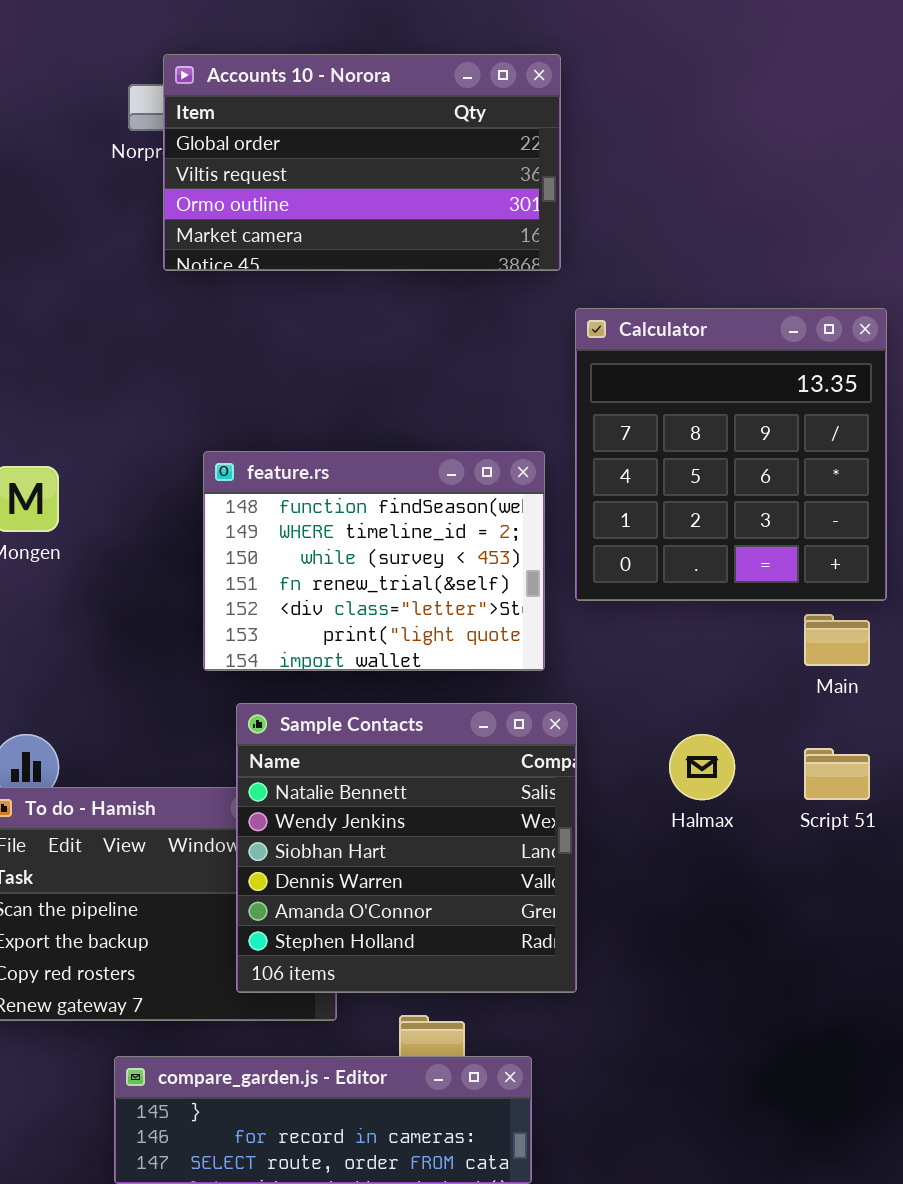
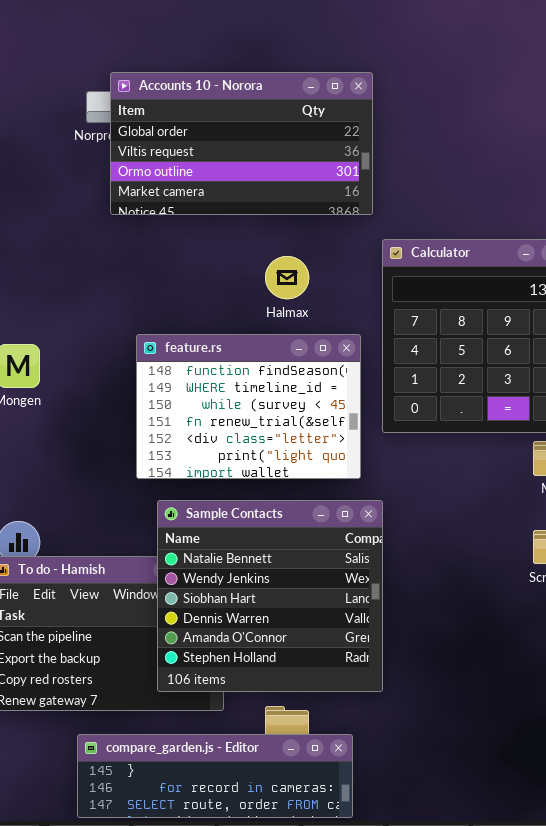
Halmax: [669,734,735,800] -> [265,256,309,299], moved

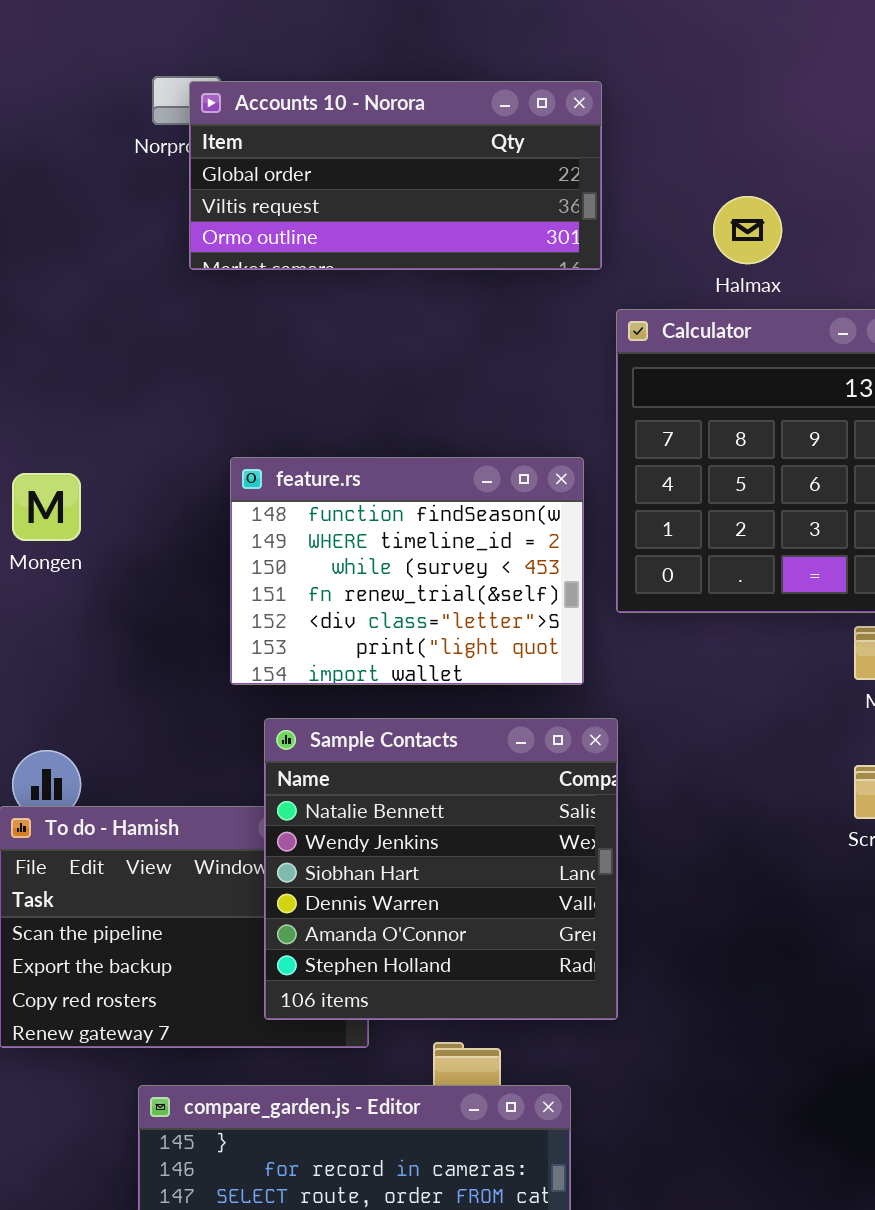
Accounts 10 - Norora: [110,72,373,215] -> [189,81,602,270], resized
Halmax: [265,256,309,299] -> [713,196,782,264], moved

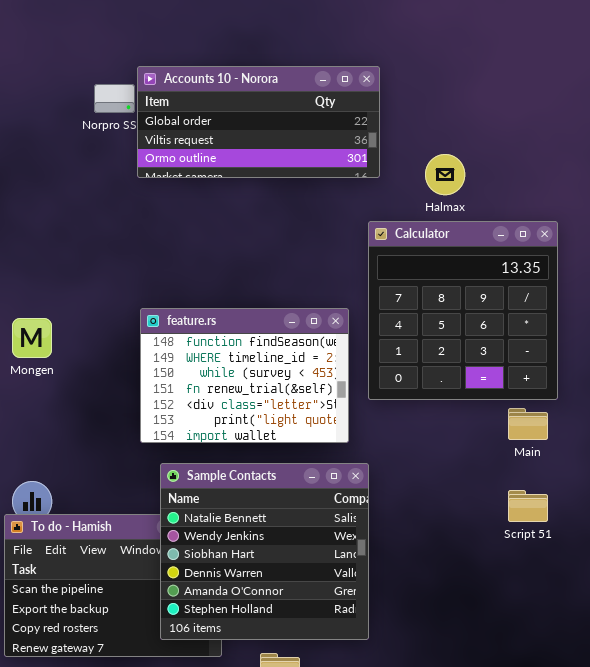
Accounts 10 - Norora: [189,81,602,270] -> [137,66,380,178], moved

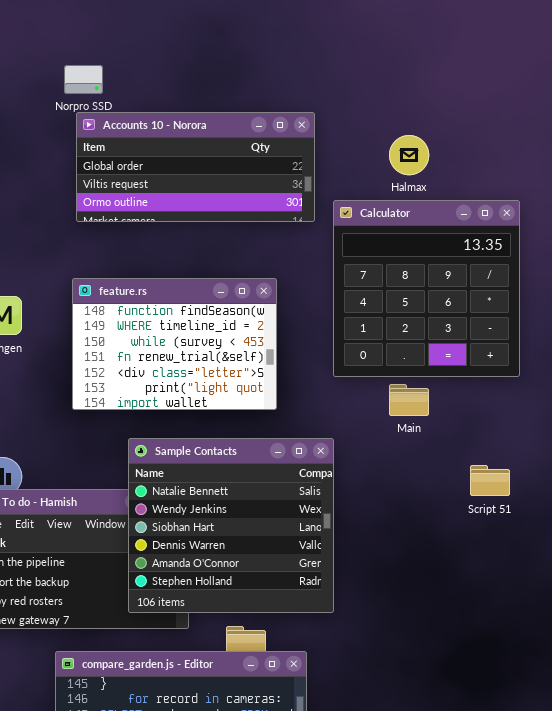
Accounts 10 - Norora: [137,66,380,178] -> [76,112,315,222], moved
feature.rs: [140,308,349,443] -> [72,278,277,410], moved
Main: [508,408,548,440] -> [389,384,429,416], moved

